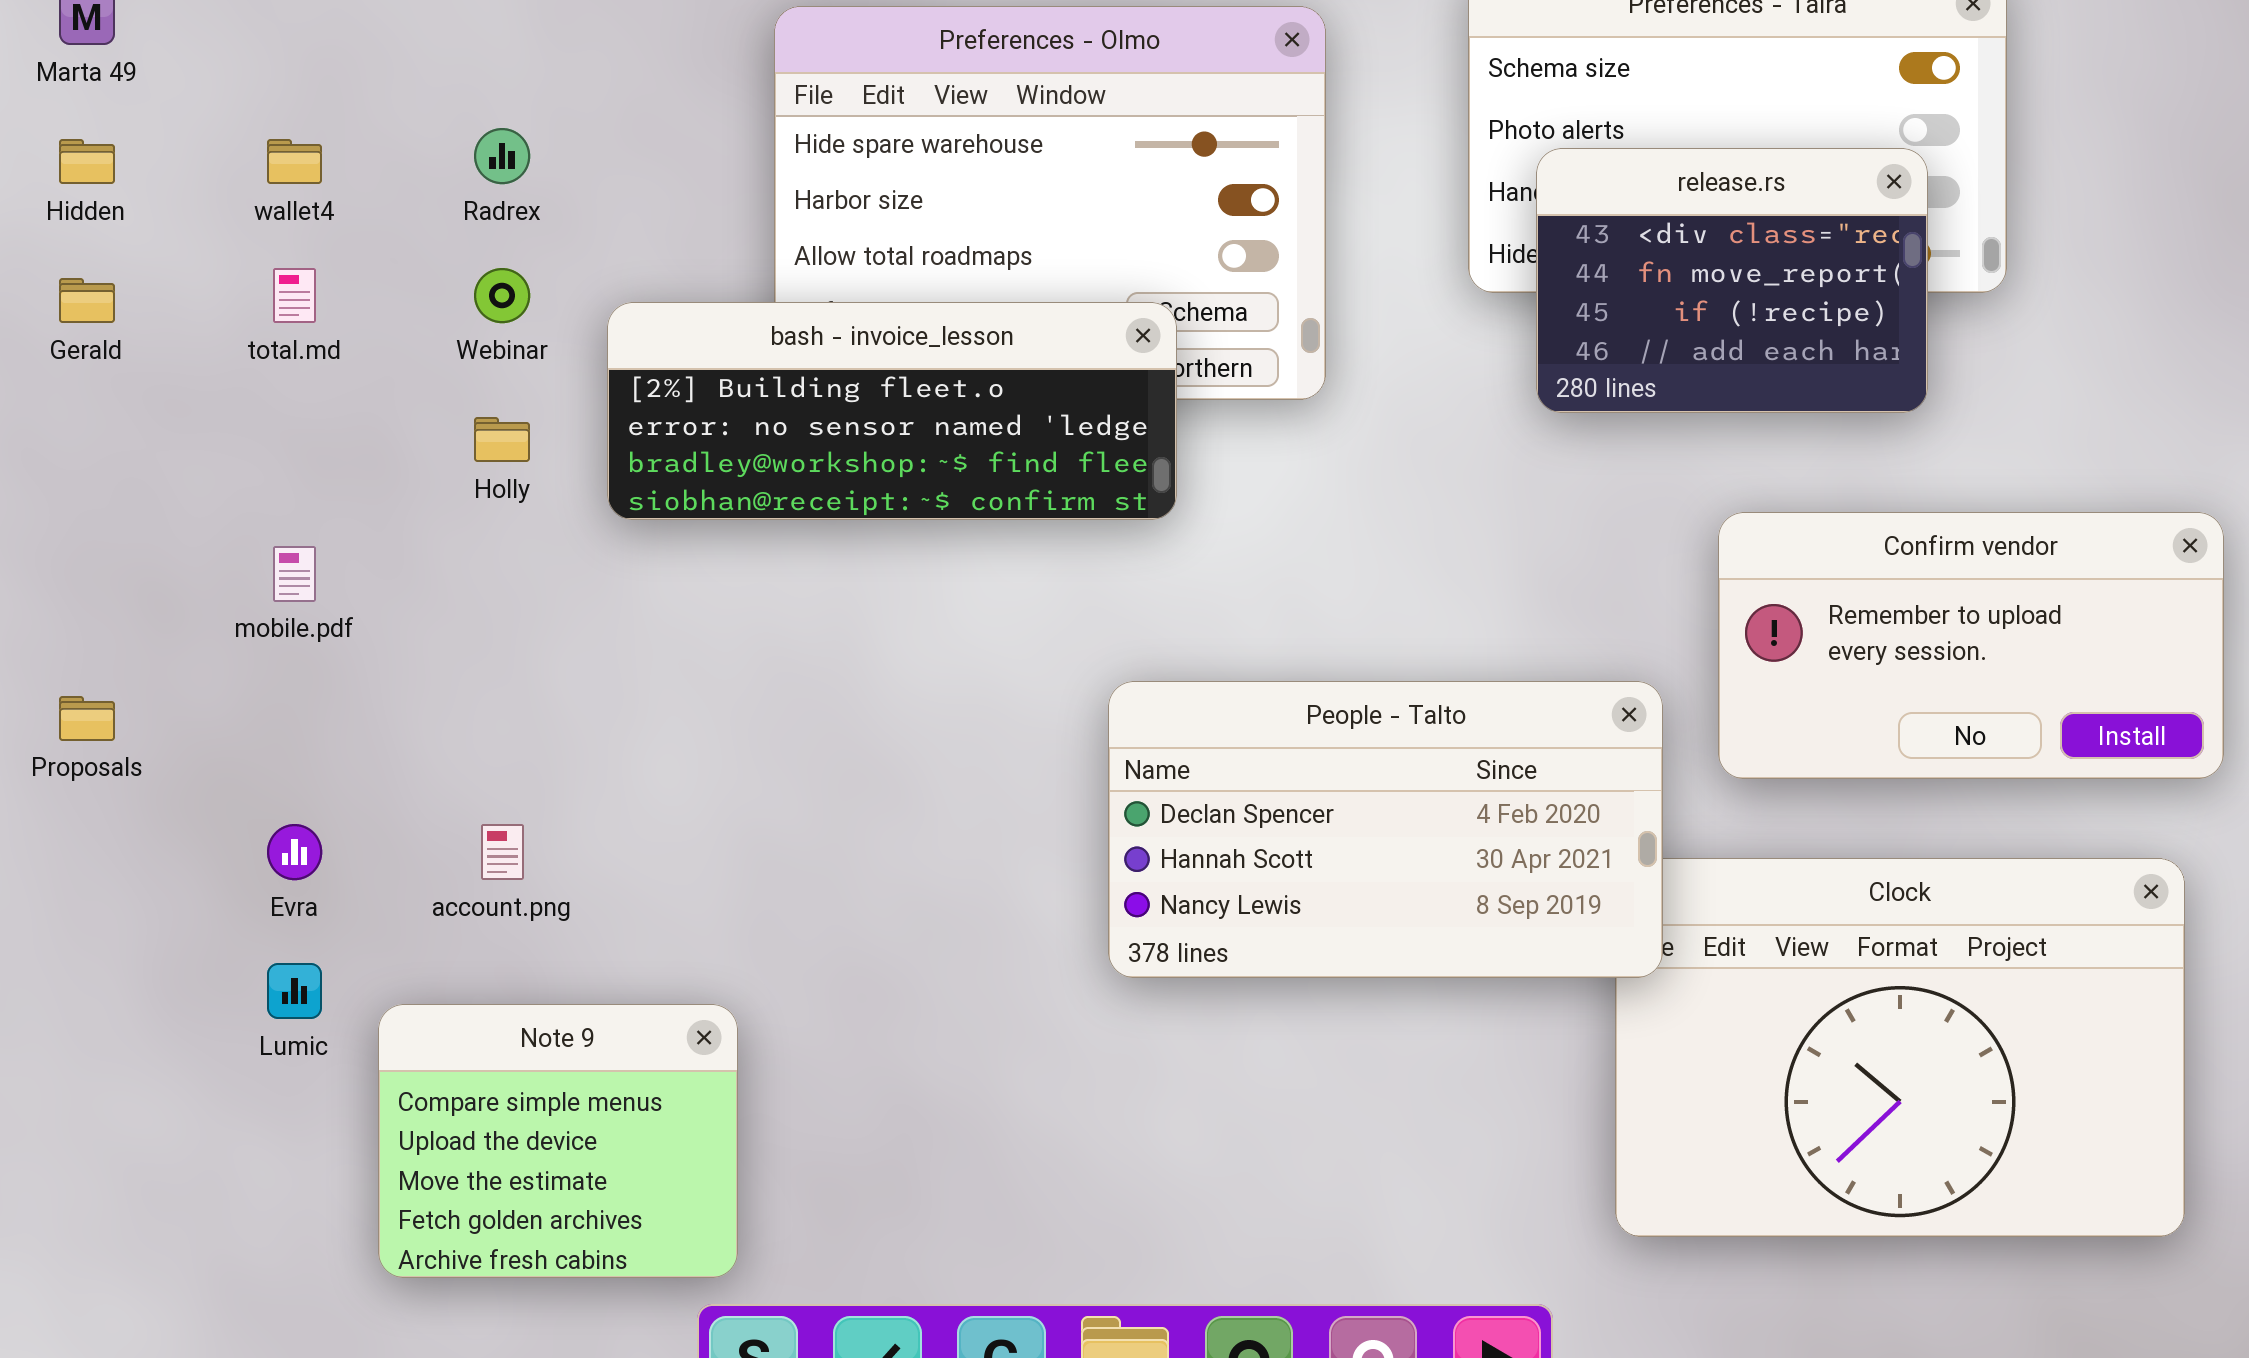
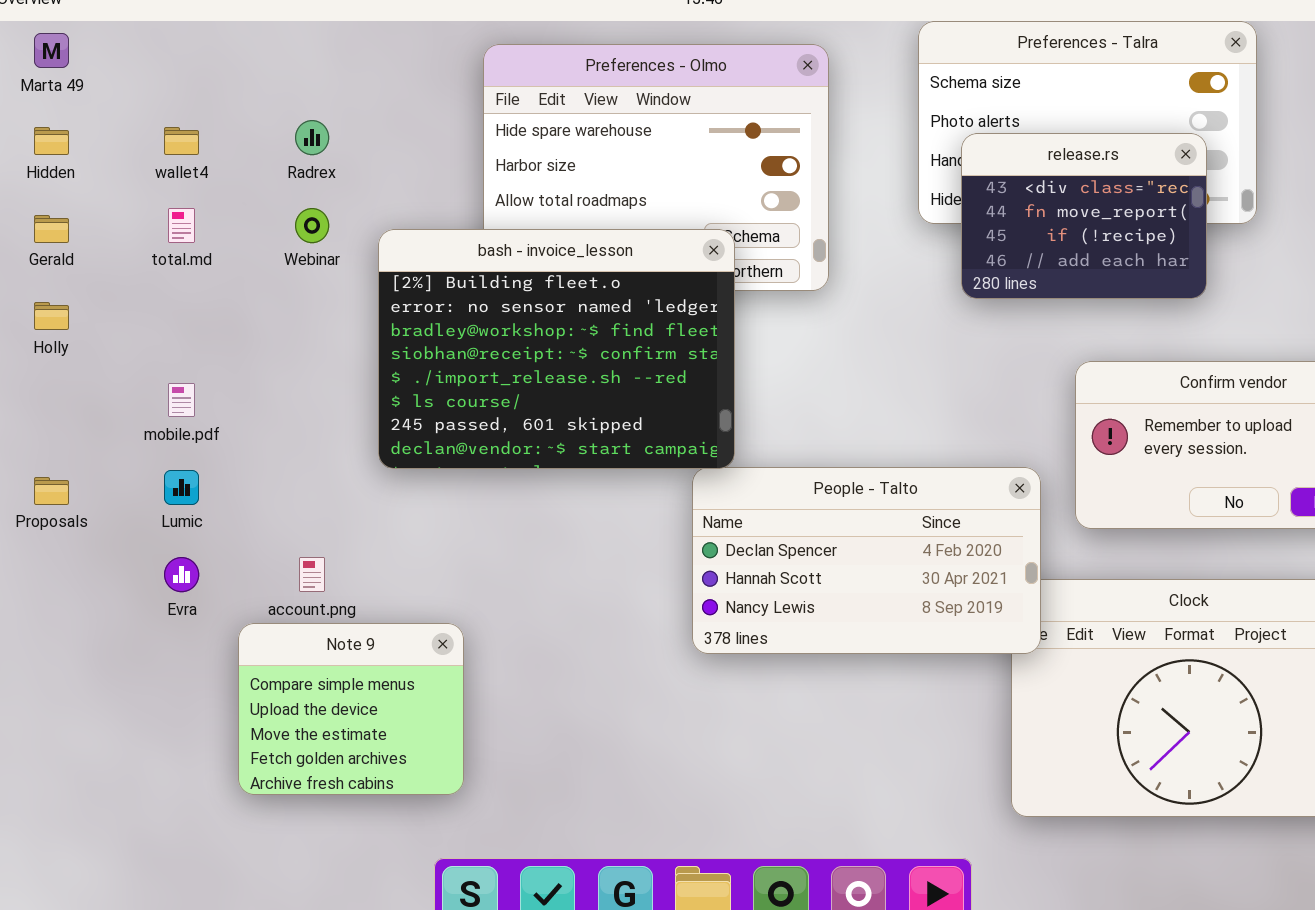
bash - invoice_lesson: [607,302,1177,520] -> [378,229,735,469], resized
Holly: [474,417,530,462] -> [34,302,69,330], moved
Lumic: [267,963,322,1019] -> [164,470,199,505], moved
Note 9: [378,1004,738,1278] -> [238,623,464,795], moved

